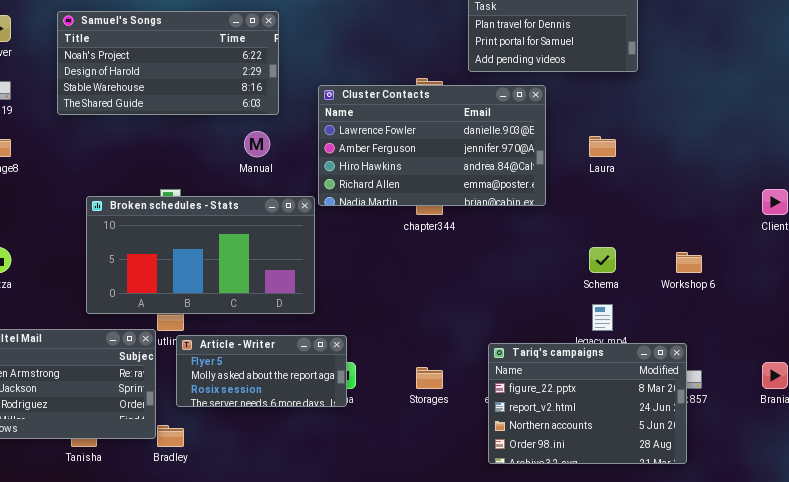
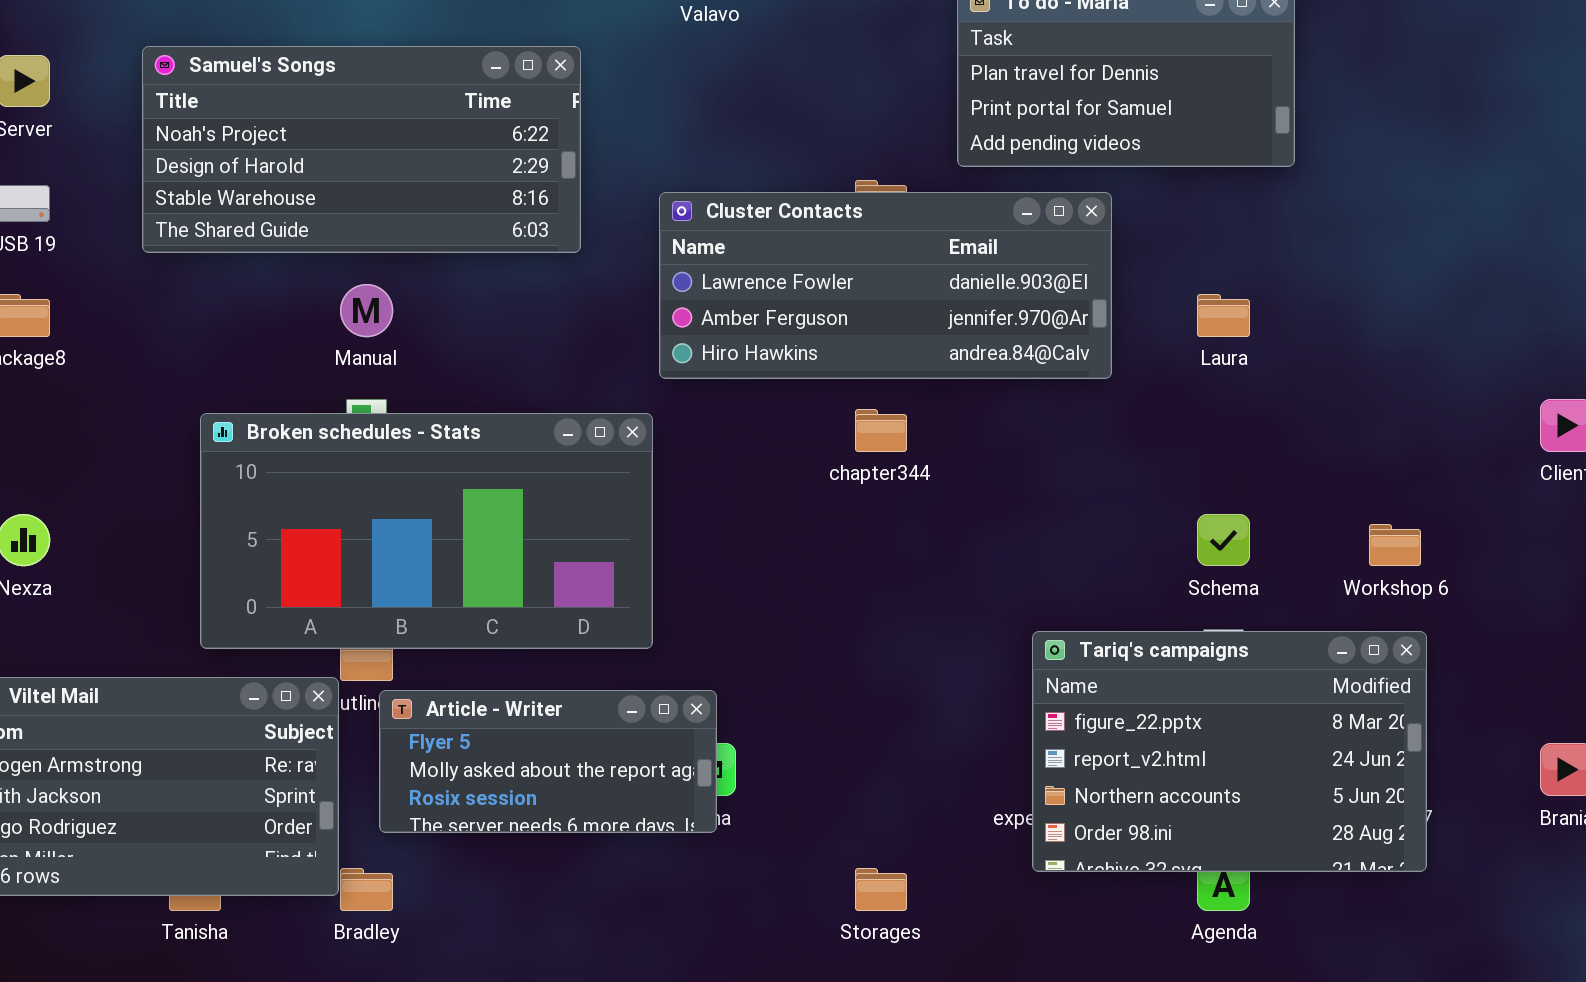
Cluster Contacts: [318,85,546,206] -> [659,192,1112,379], resized
Manual: [244,131,270,157] -> [340,284,393,337], moved
Tariq's campaigns: [488,343,687,464] -> [1032,631,1427,872], moved
Storages: [416,367,443,389] -> [855,868,907,911], moved

